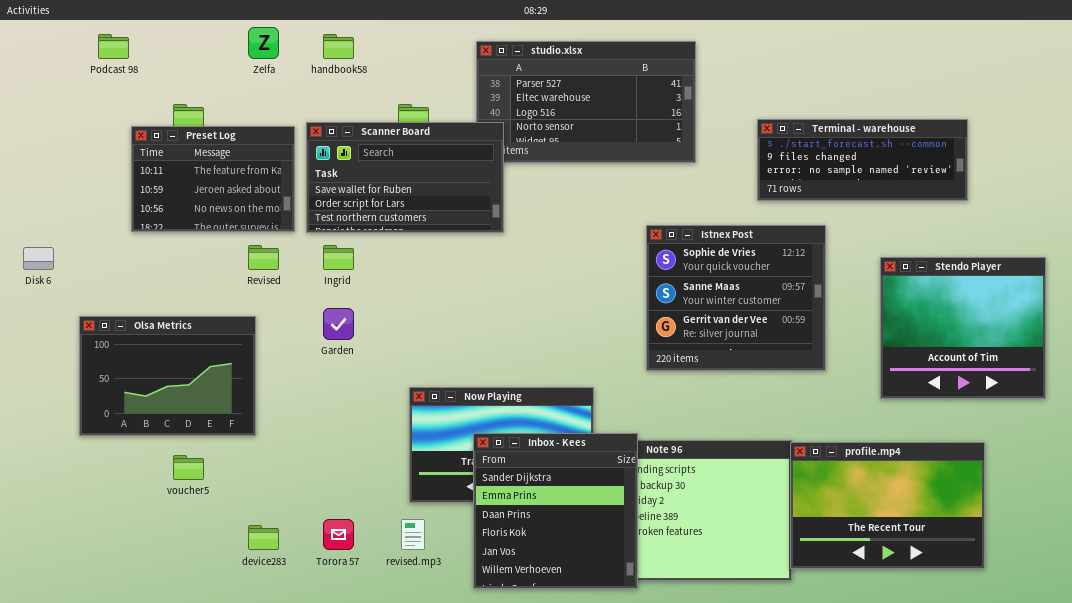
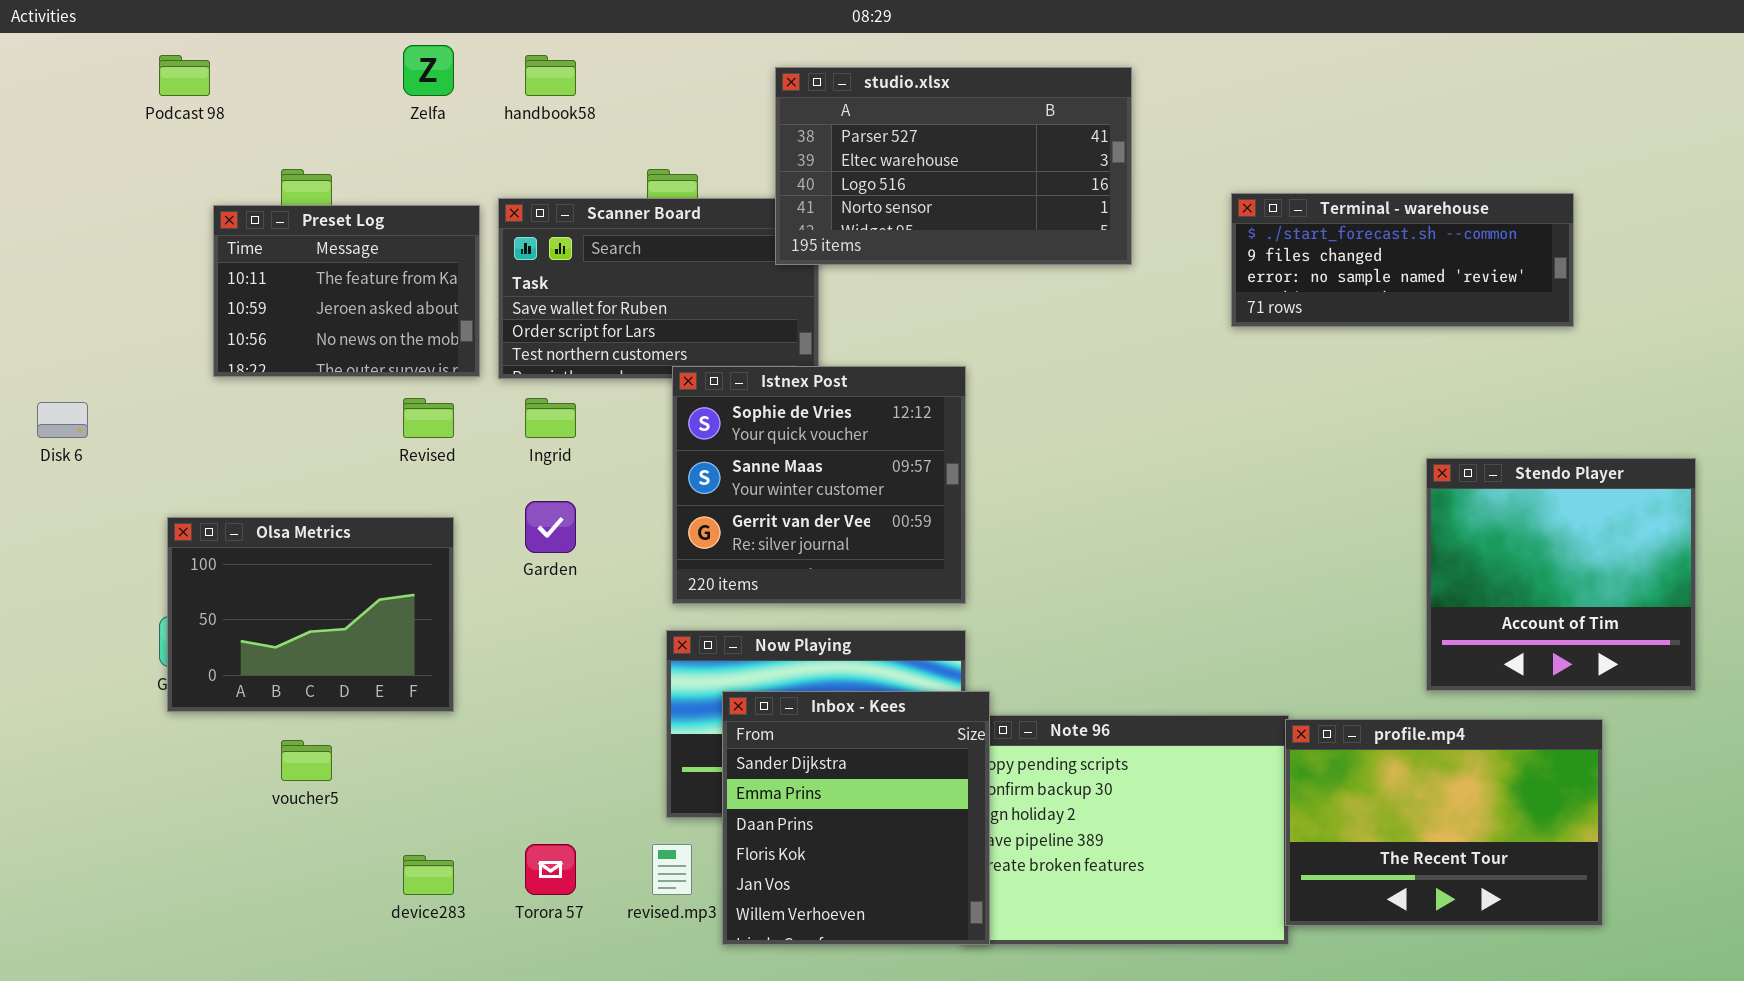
studio.xlsx: [476,41,696,163] -> [775,67,1132,265], raised
Istnex Post: [646,225,826,371] -> [672,366,966,604], moved
Stendo Player: [880,257,1046,399] -> [1426,458,1696,691], moved
Olsa Metrics: [79,316,256,436] -> [167,517,454,712], moved
Inbox - Kees: [473,433,638,589] -> [722,691,990,945], moved

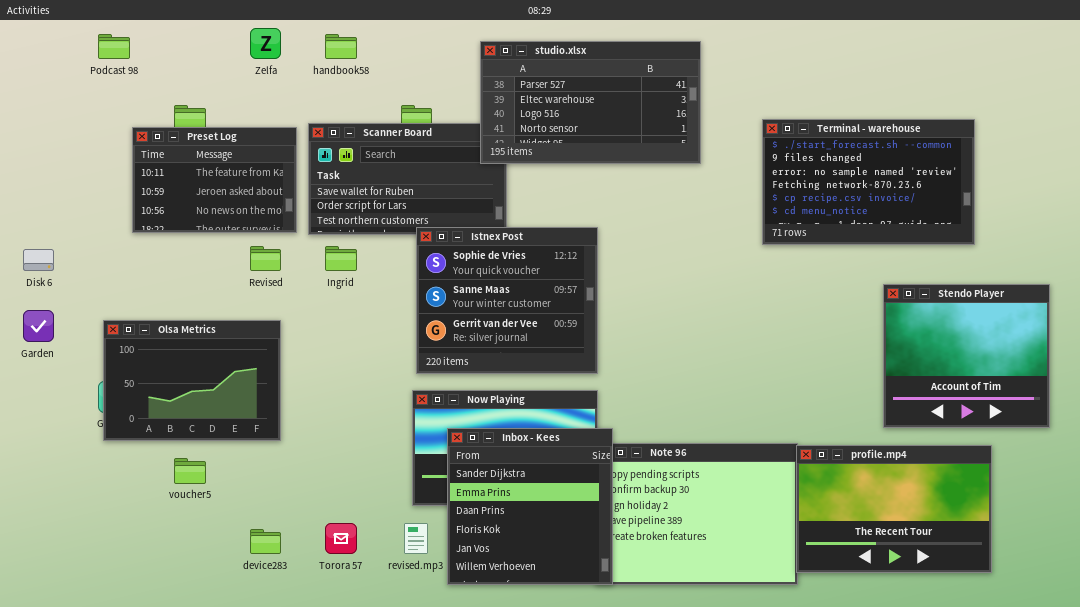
Terminal - warehouse: [1231,193,1574,327] -> [762,119,975,245], resized
Garden: [525,501,576,553] -> [23,310,54,342], moved

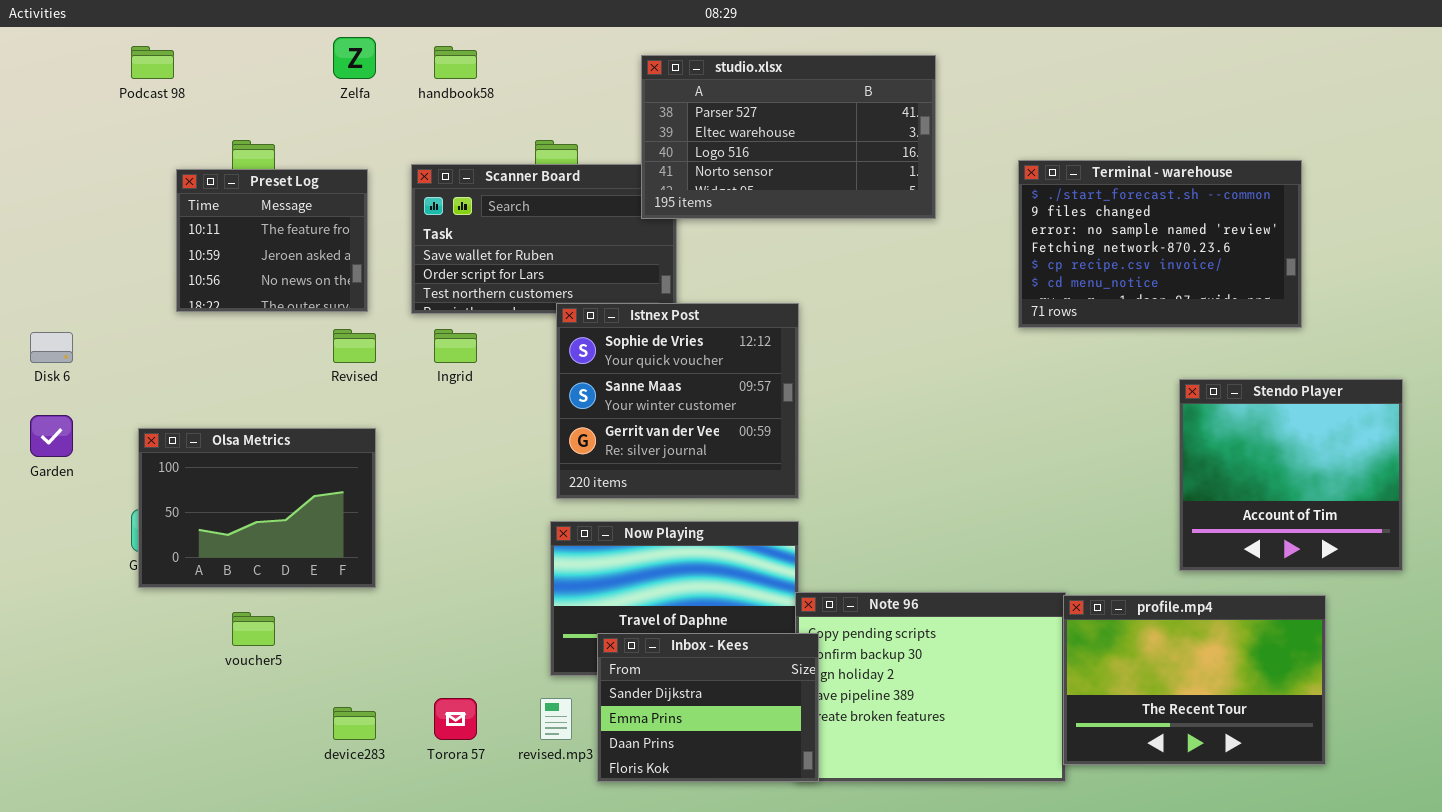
Preset Log: [132,127,297,233] -> [176,169,368,312], resized
Inbox - Kees: [447,428,613,585] -> [597,633,819,782], resized

